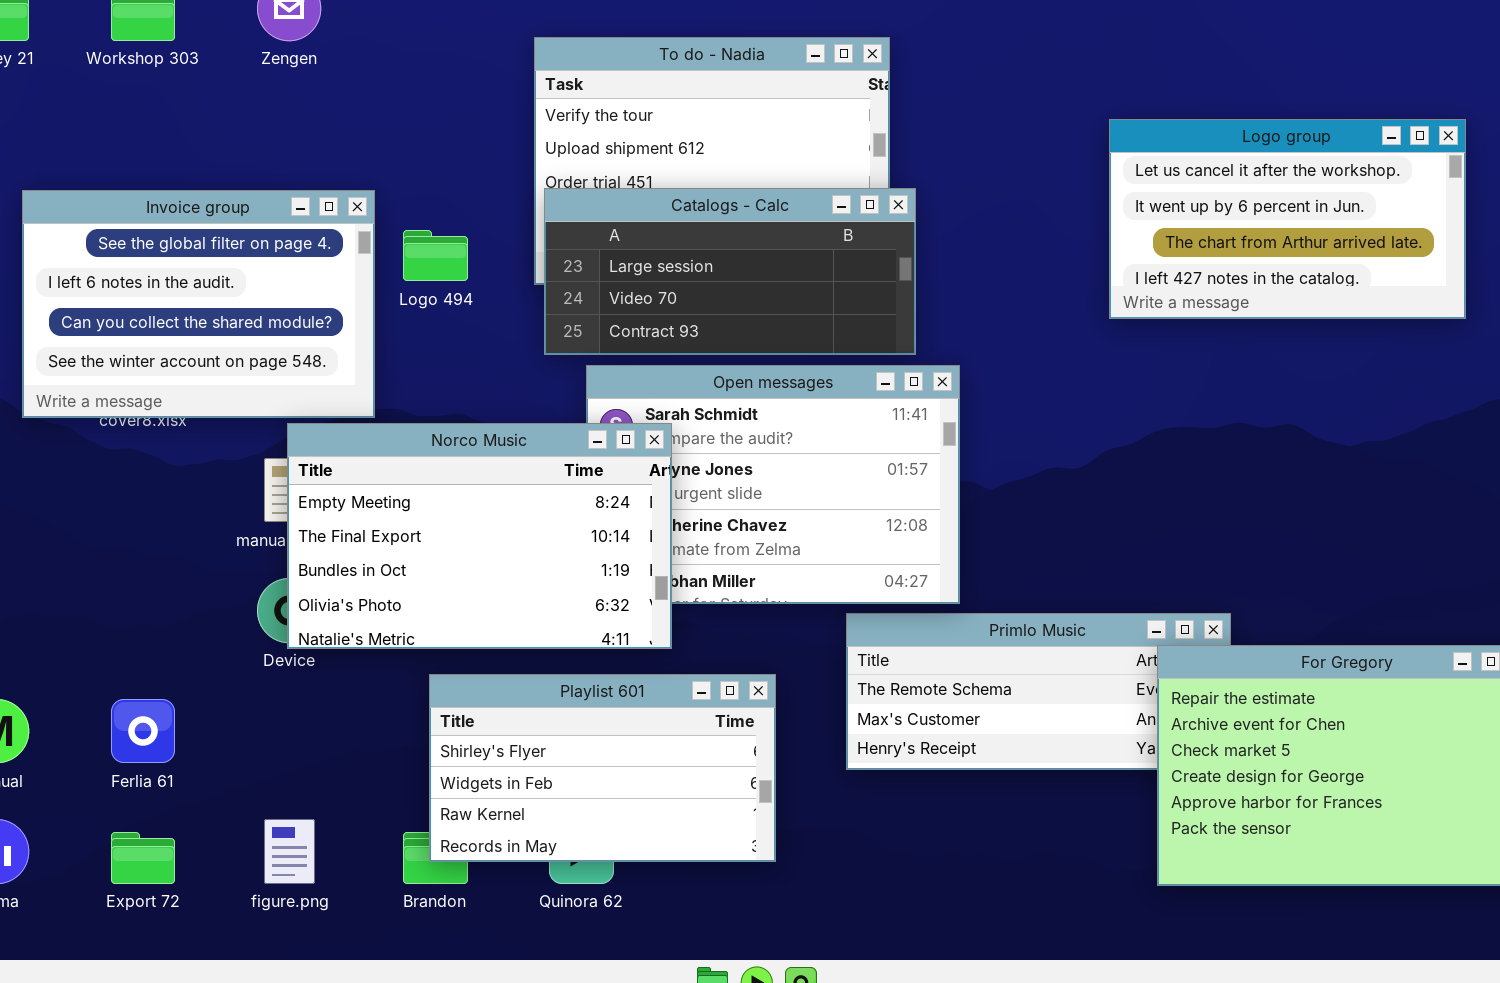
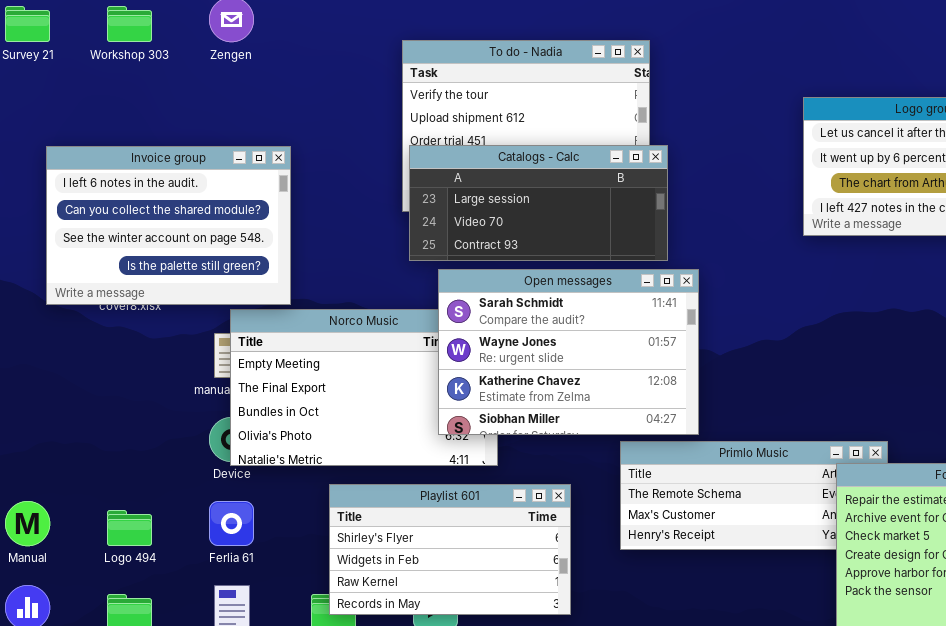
Invoice group: [22,190,375,418] -> [46,146,291,305], scrolled down 1 row
Logo 494: [403,230,468,281] -> [107,510,152,546], moved
Open messages: [586,365,960,604] -> [438,269,699,435], raised
Ferlia 61: [111,699,175,763] -> [209,501,254,546], moved

